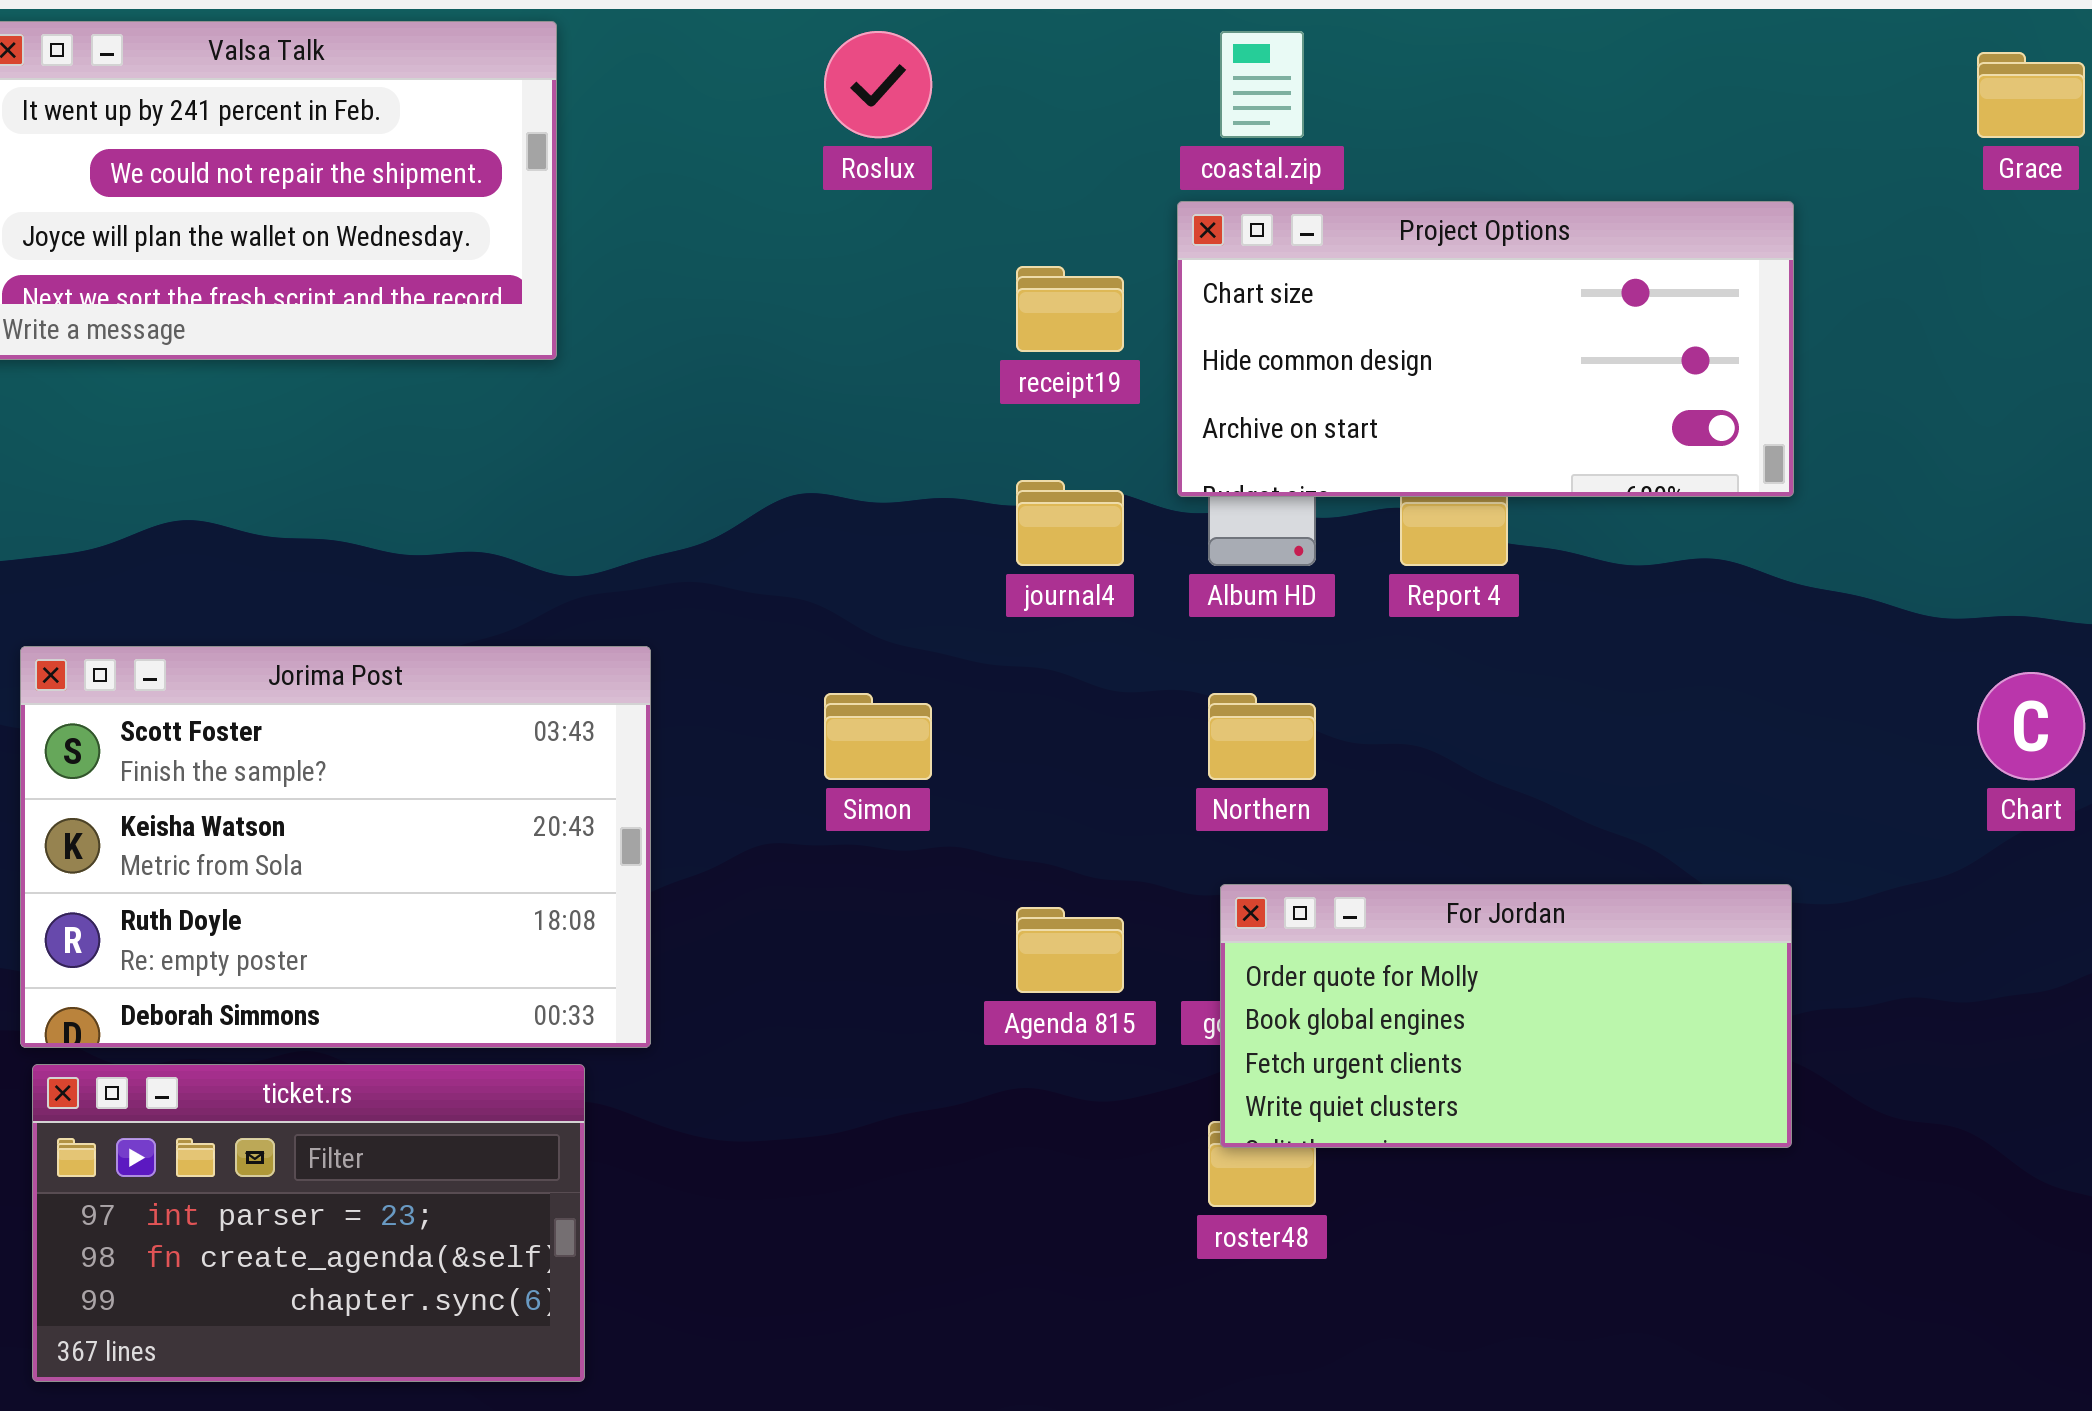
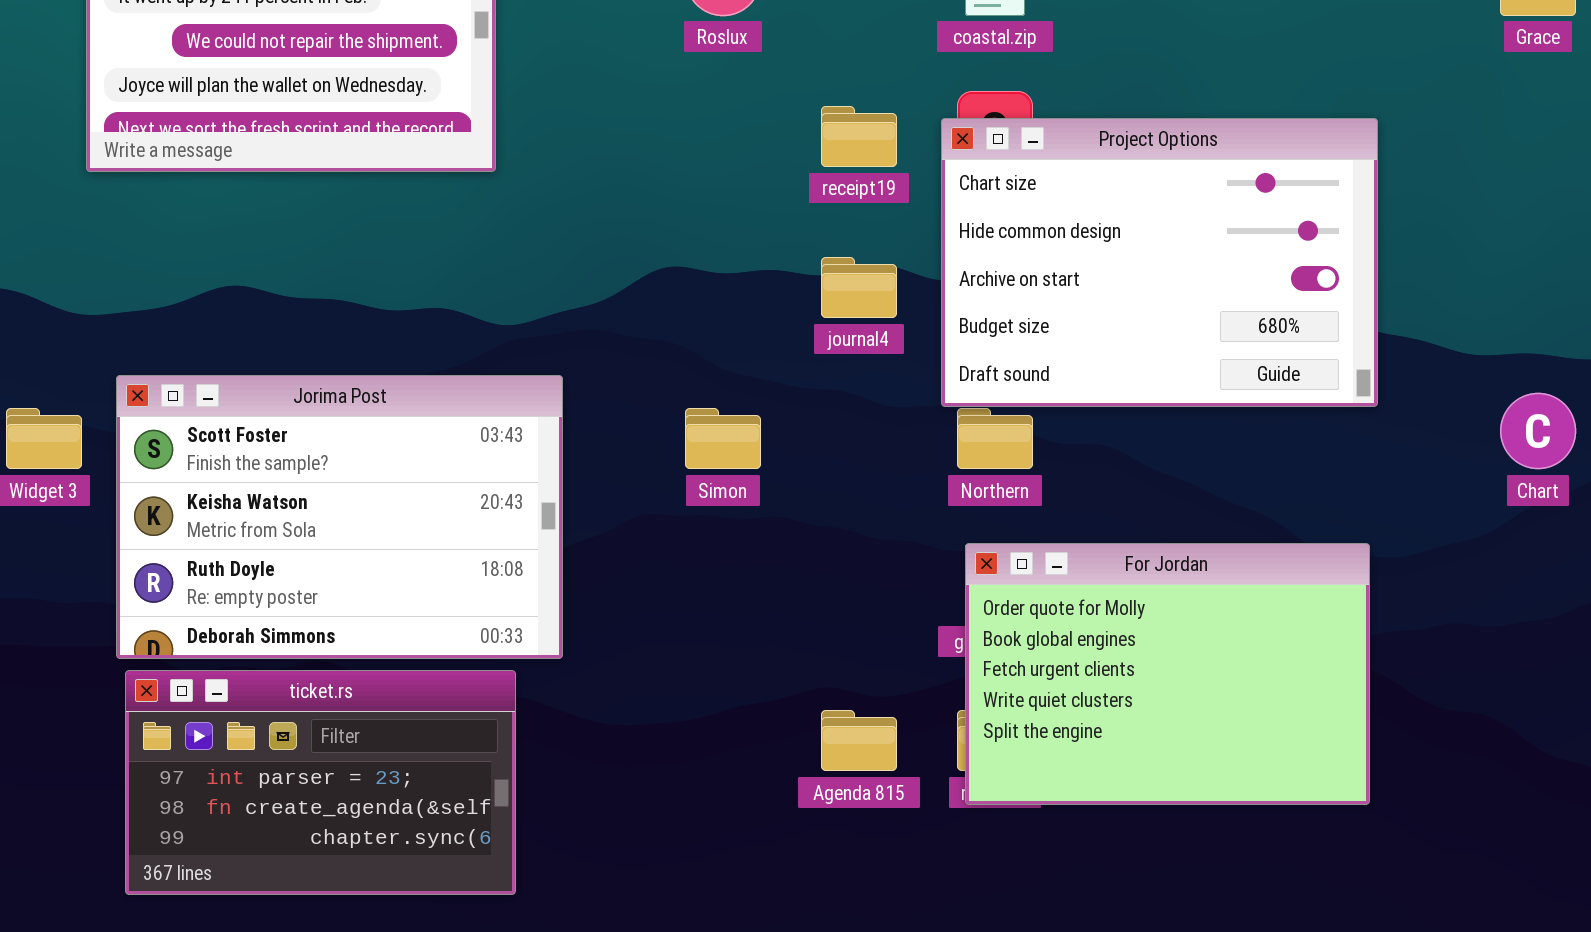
Project Options: [1177,201,1794,497] -> [941,118,1378,407], moved, resized
For Jordan: [1220,884,1792,1148] -> [965,543,1370,805], resized
Agenda 815: [1016,907,1124,993] -> [821,710,897,771], moved

